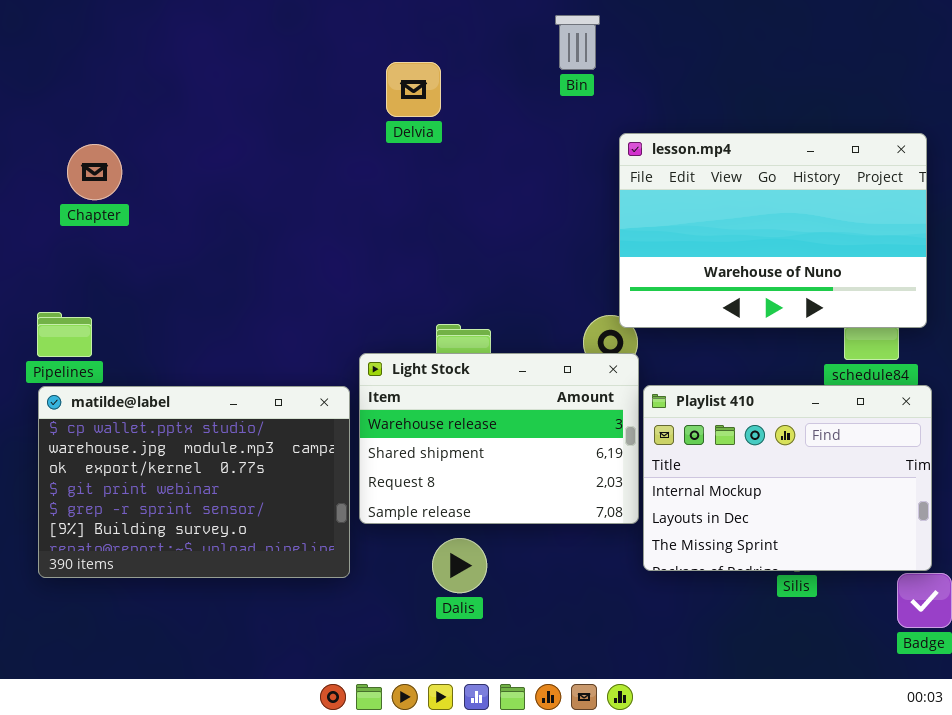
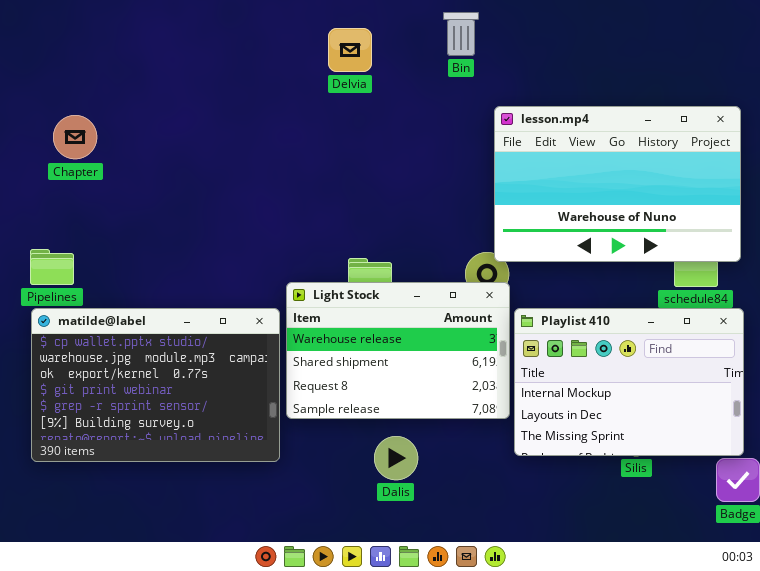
Delvia: [386,62,441,117] -> [328,28,372,72], moved
Dalis: [432,538,487,593] -> [374,436,418,480], moved

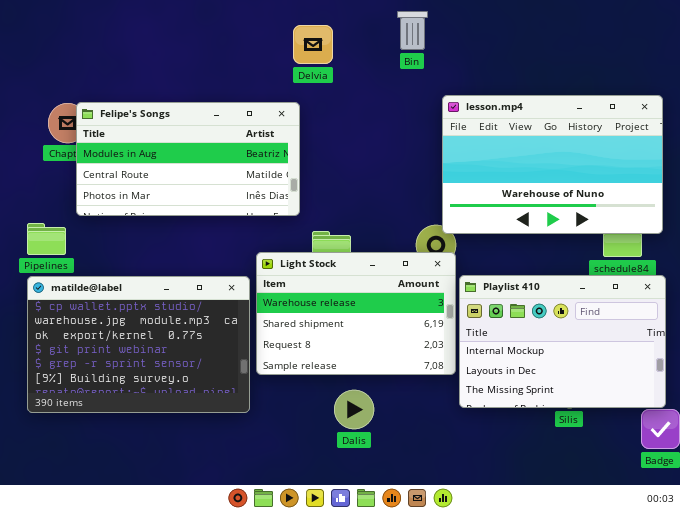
Felipe's Songs: none -> [76,102,300,216], opened

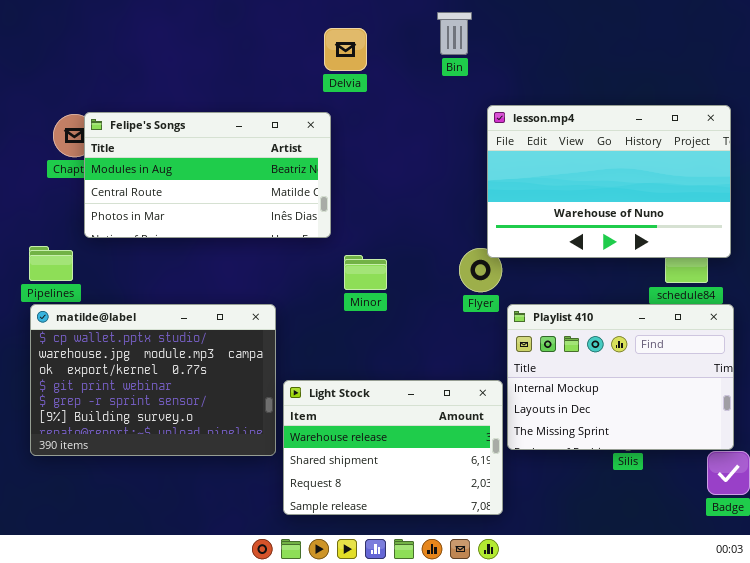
Light Stock: [256,252,456,375] -> [283,380,503,515], moved

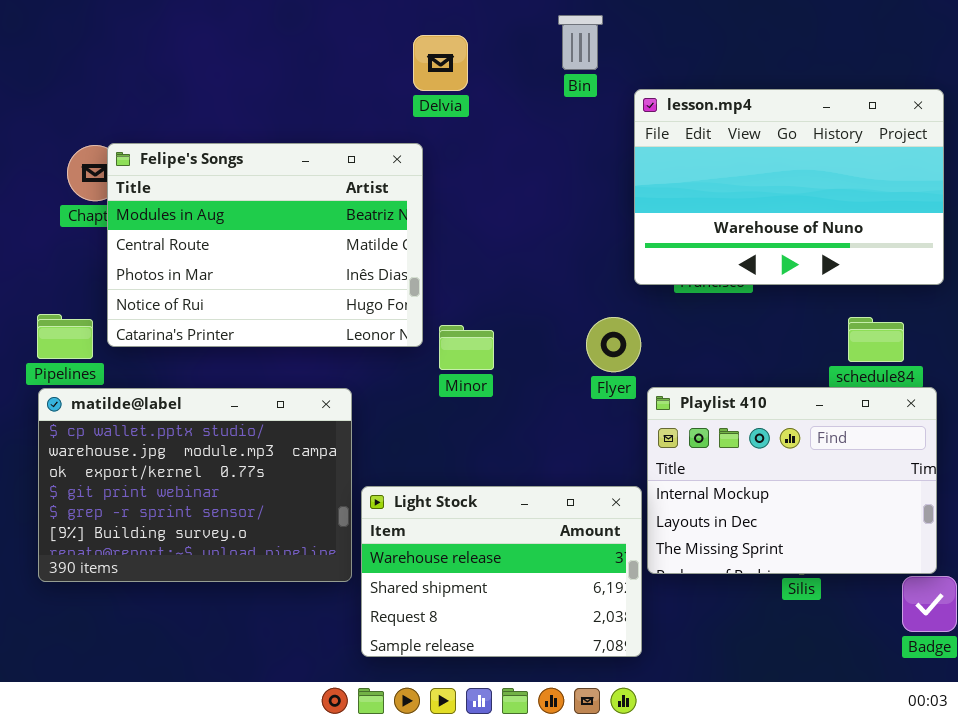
lesson.mp4: [487,105,731,258] -> [634,89,944,285], moved
Felipe's Songs: [84,112,331,238] -> [107,143,423,347], resized

